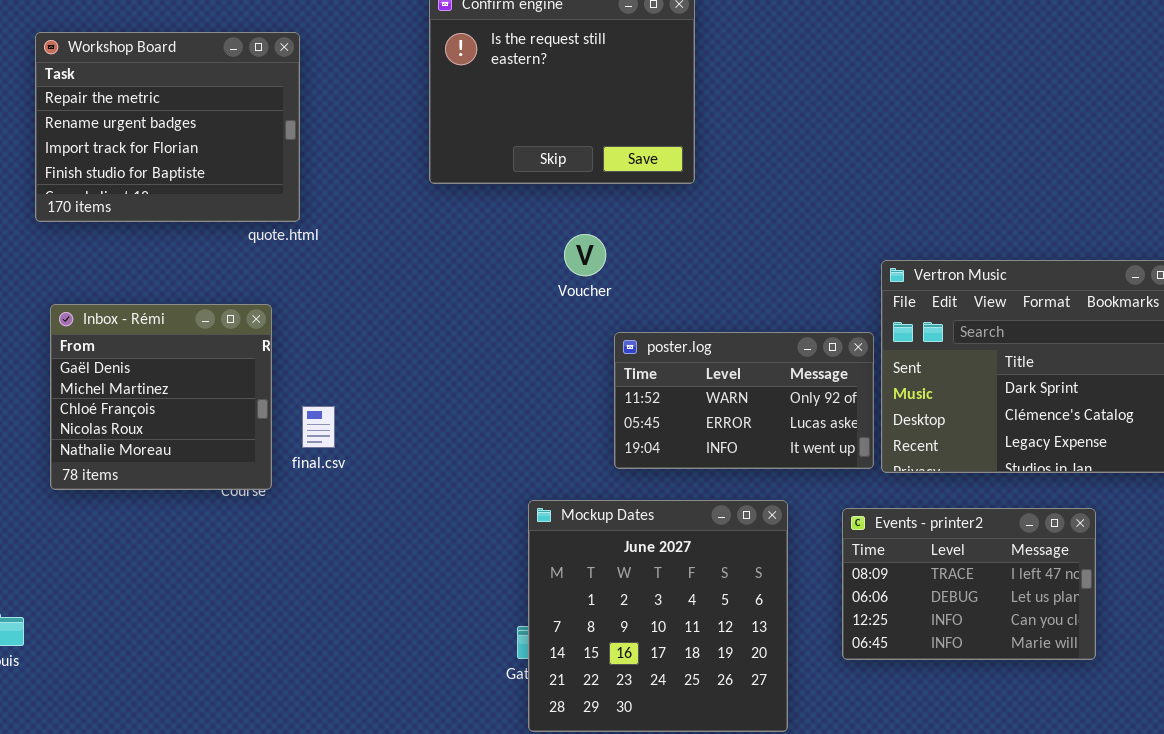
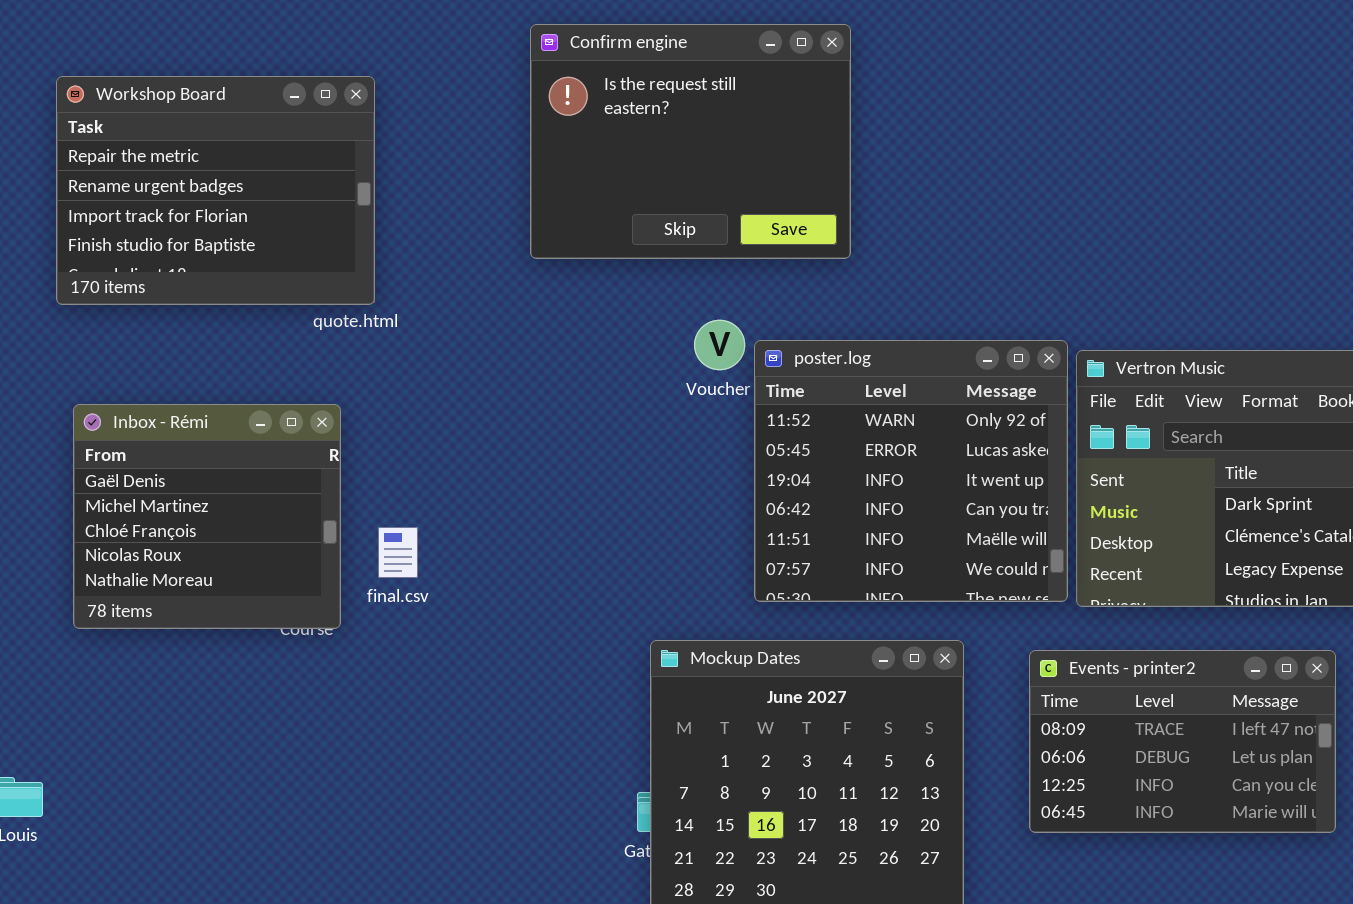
poster.log: [614,332,874,469] -> [754,340,1068,602], resized

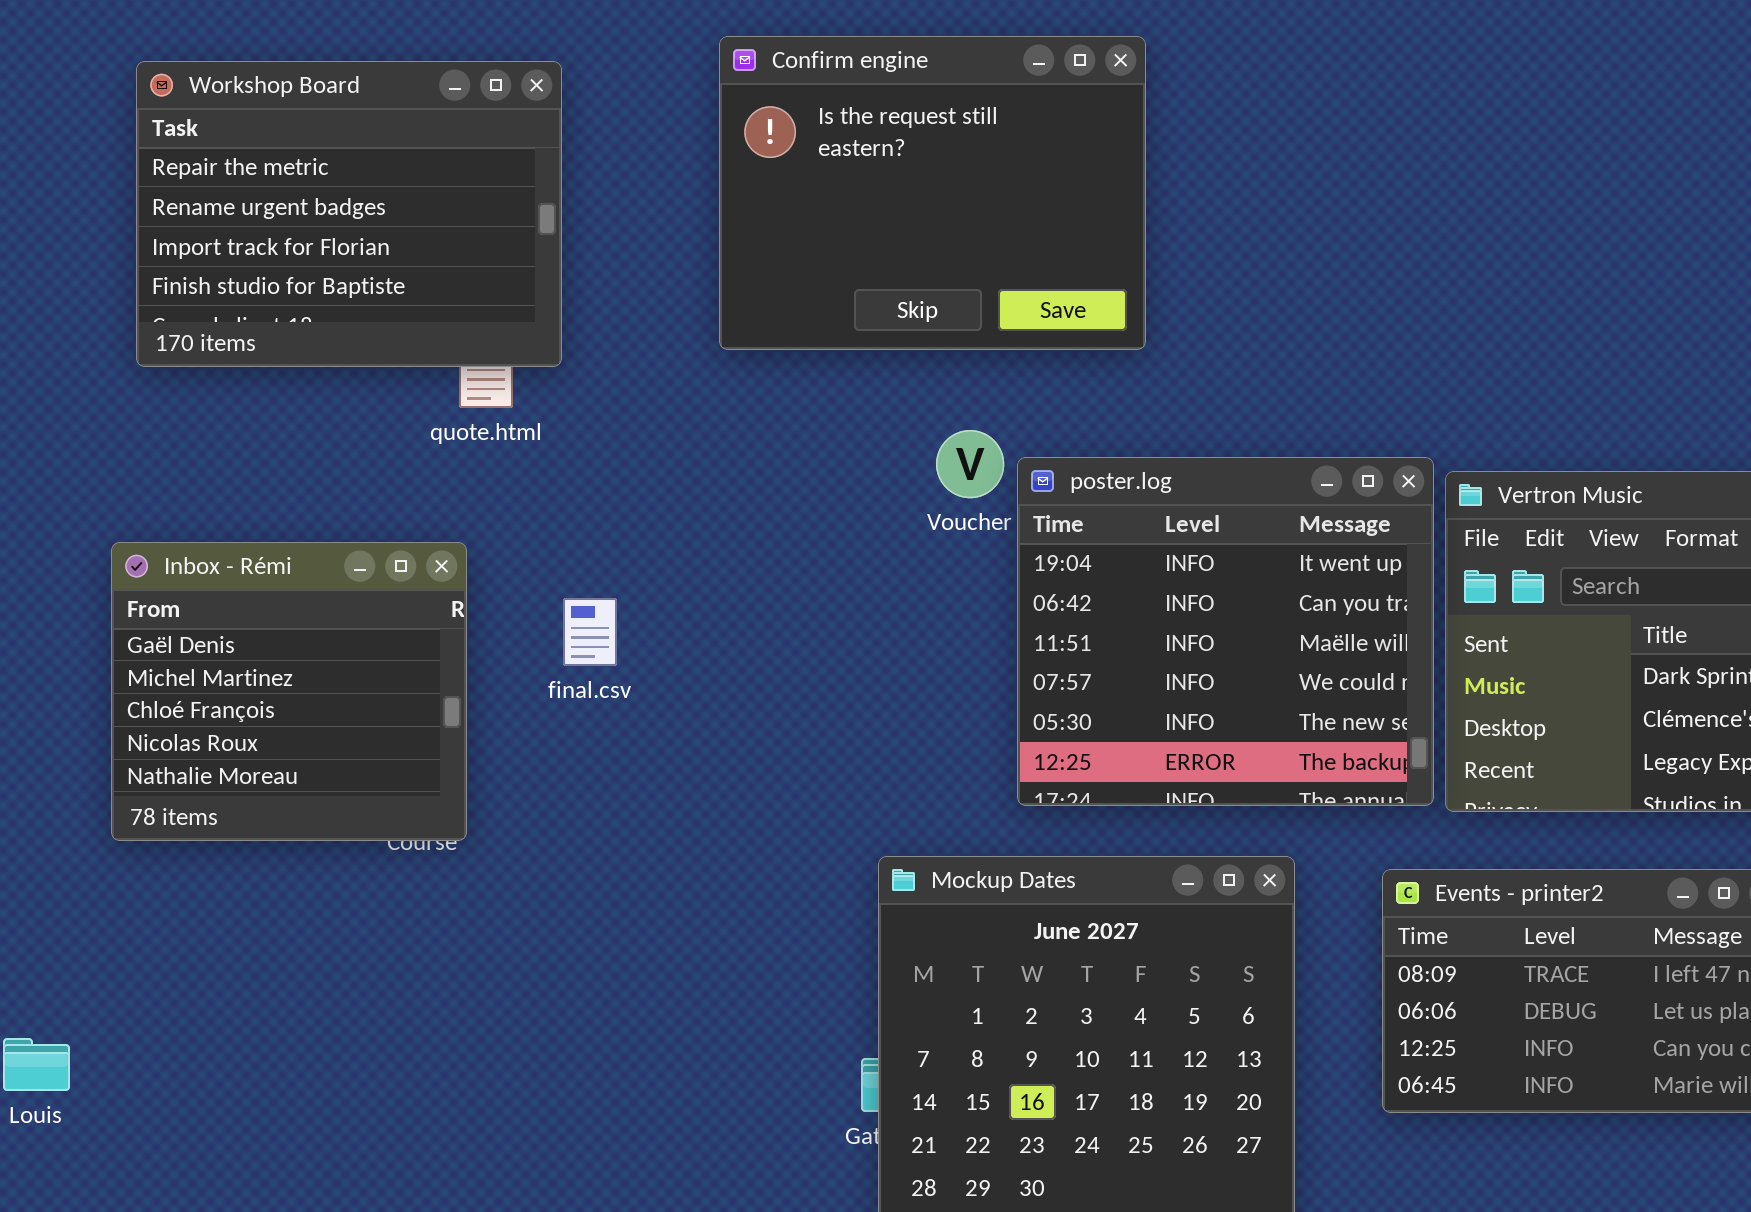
Workshop Board: [56,76,375,305] -> [136,61,562,367], moved
poster.log: [754,340,1068,602] -> [1017,457,1434,806], scrolled down 2 rows
final.csv: [378,527,418,578] -> [563,598,617,666], moved

